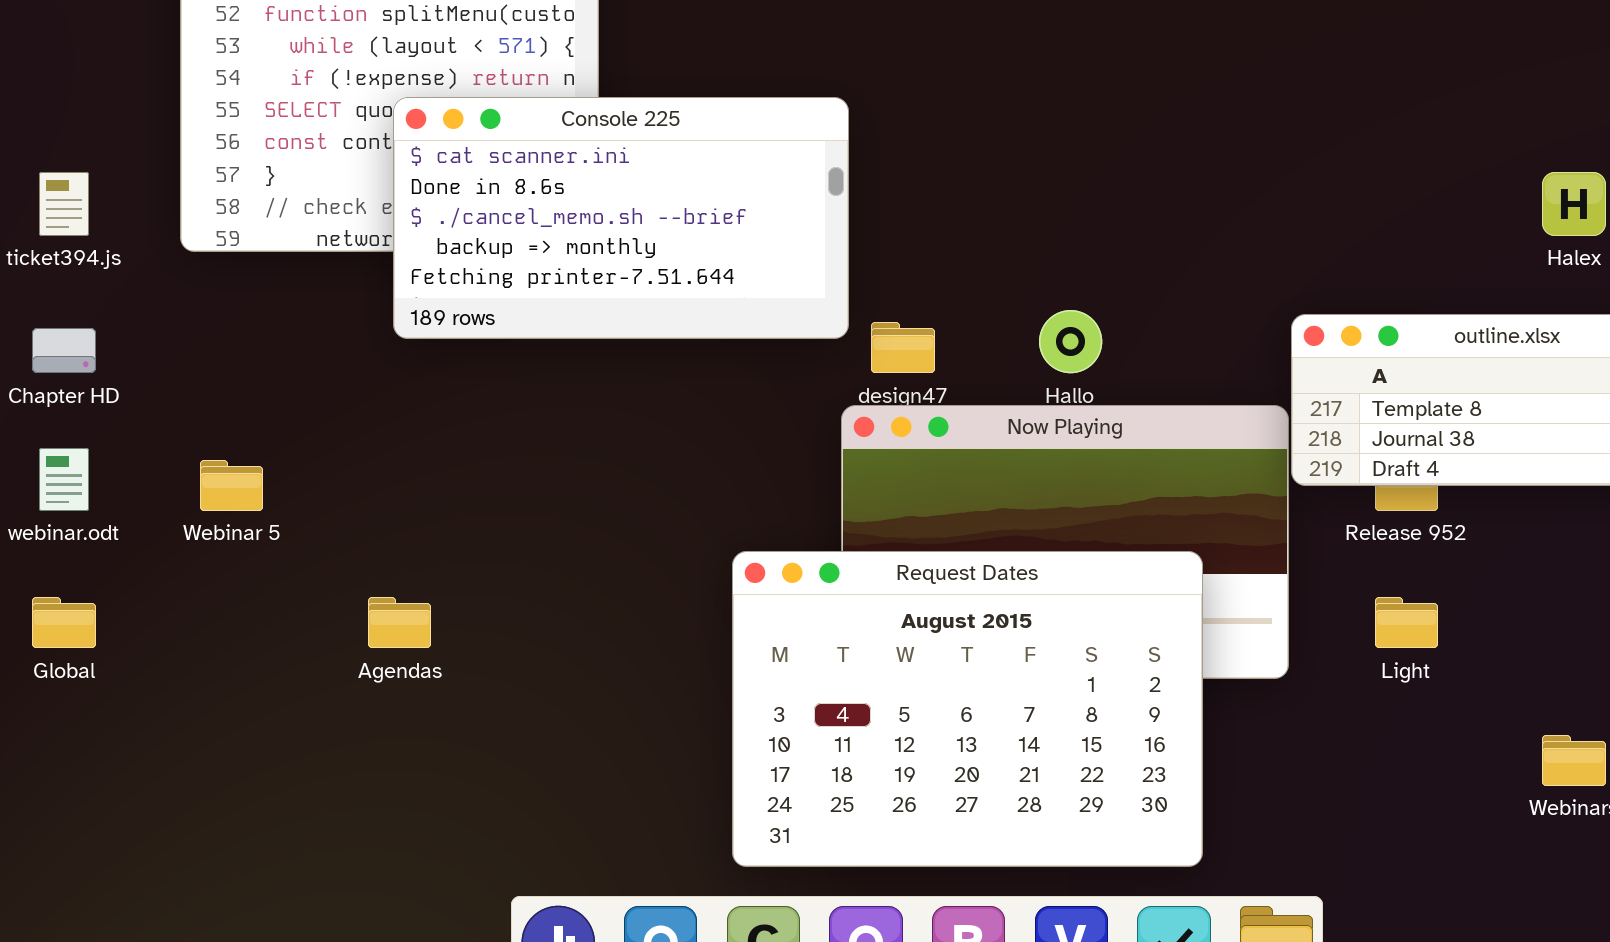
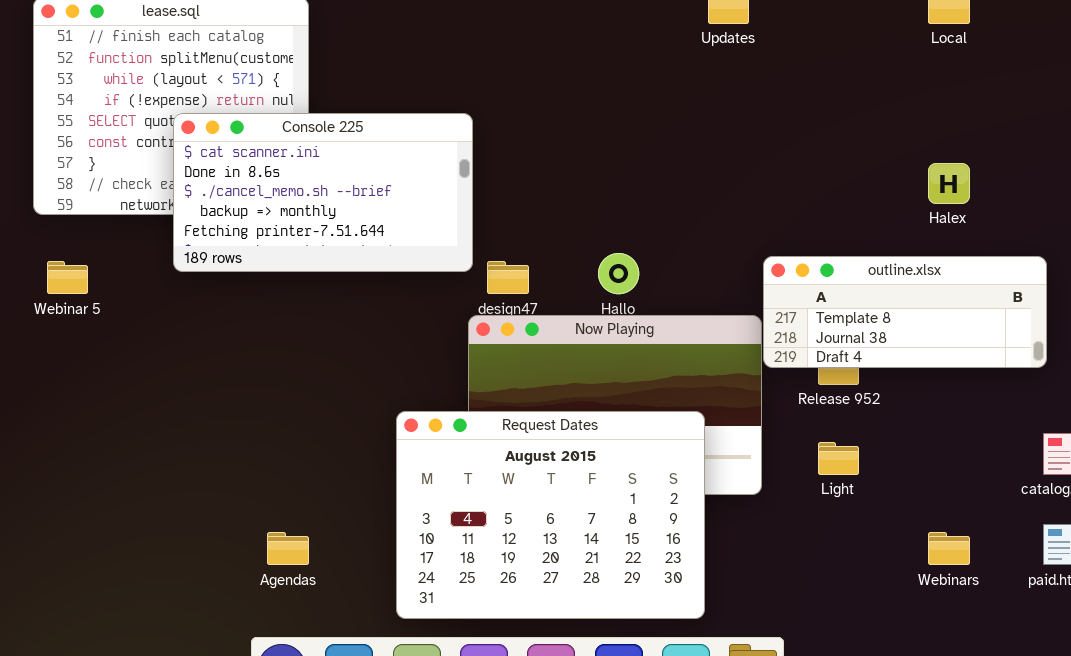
Webinar 5: [200,460,263,511] -> [47,261,88,294], moved
Agendas: [368,597,431,648] -> [267,532,309,565], moved

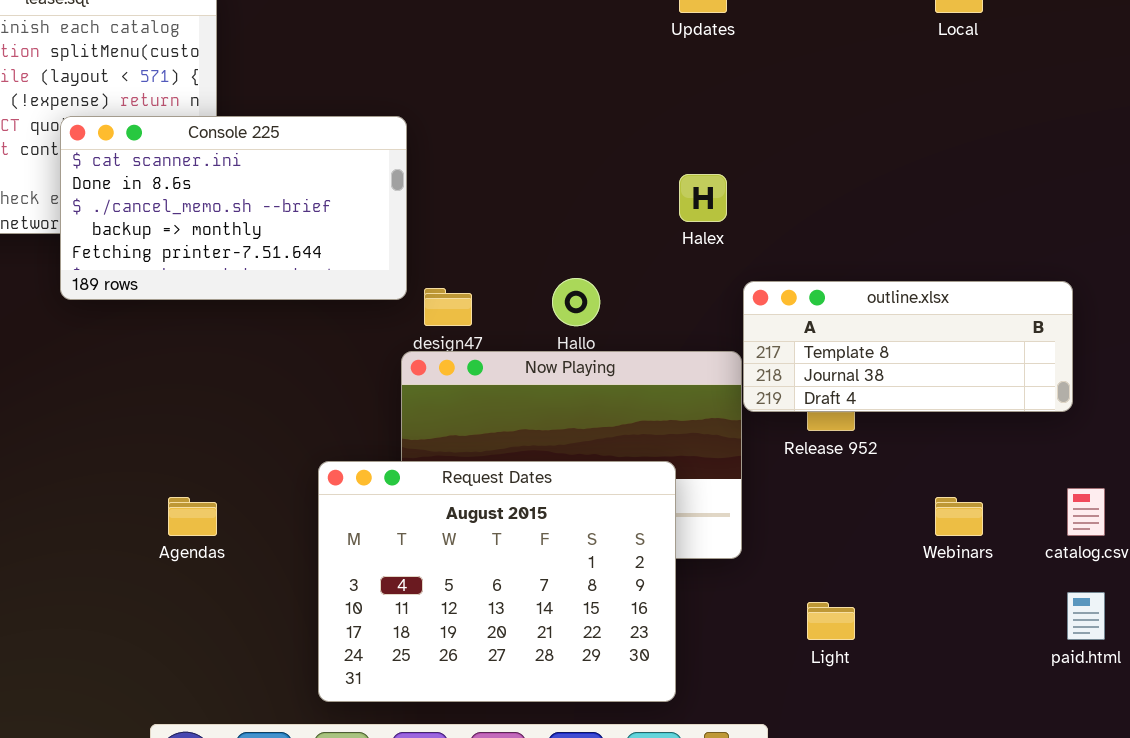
Halex: [928,163,970,204] -> [679,174,727,222], moved
Light: [818,442,859,475] -> [807,602,855,640], moved
Agendas: [267,532,309,565] -> [168,497,217,536], moved
Webinars: [928,532,970,565] -> [935,497,983,536], moved

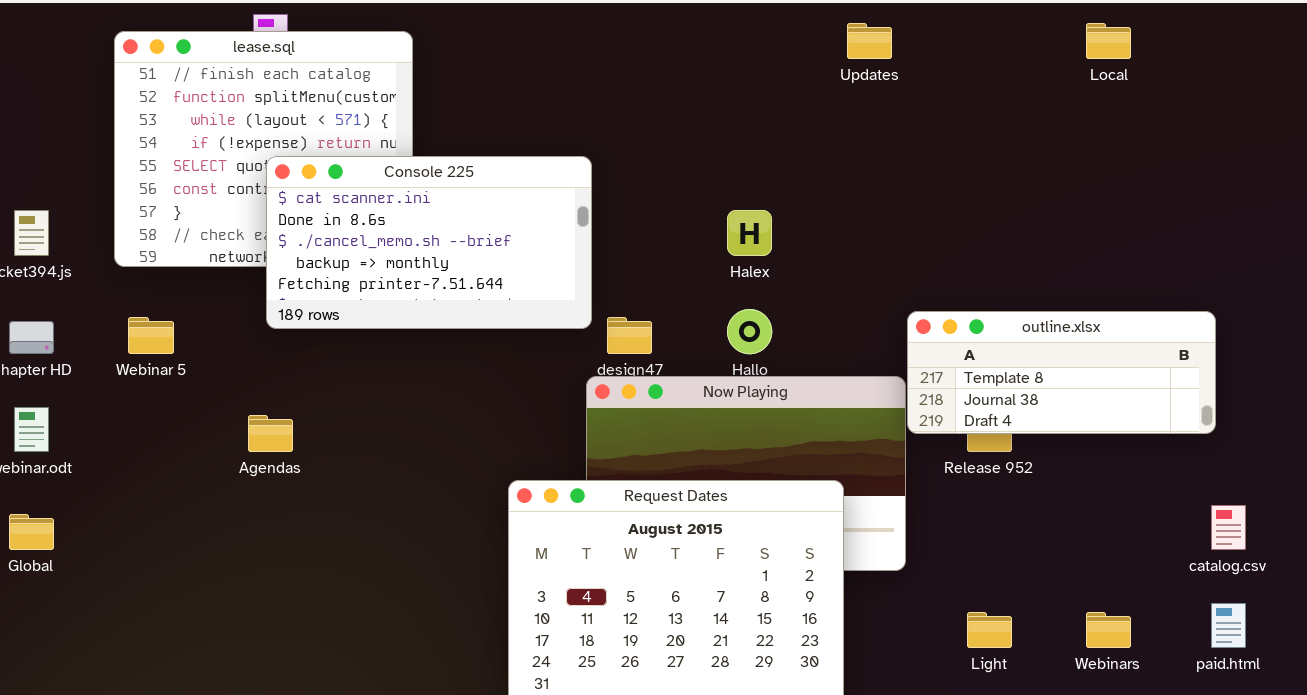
Halex: [679,174,727,222] -> [727,210,772,256], moved
Agendas: [168,497,217,536] -> [248,415,293,452], moved
Webinars: [935,497,983,536] -> [1086,612,1131,648], moved

